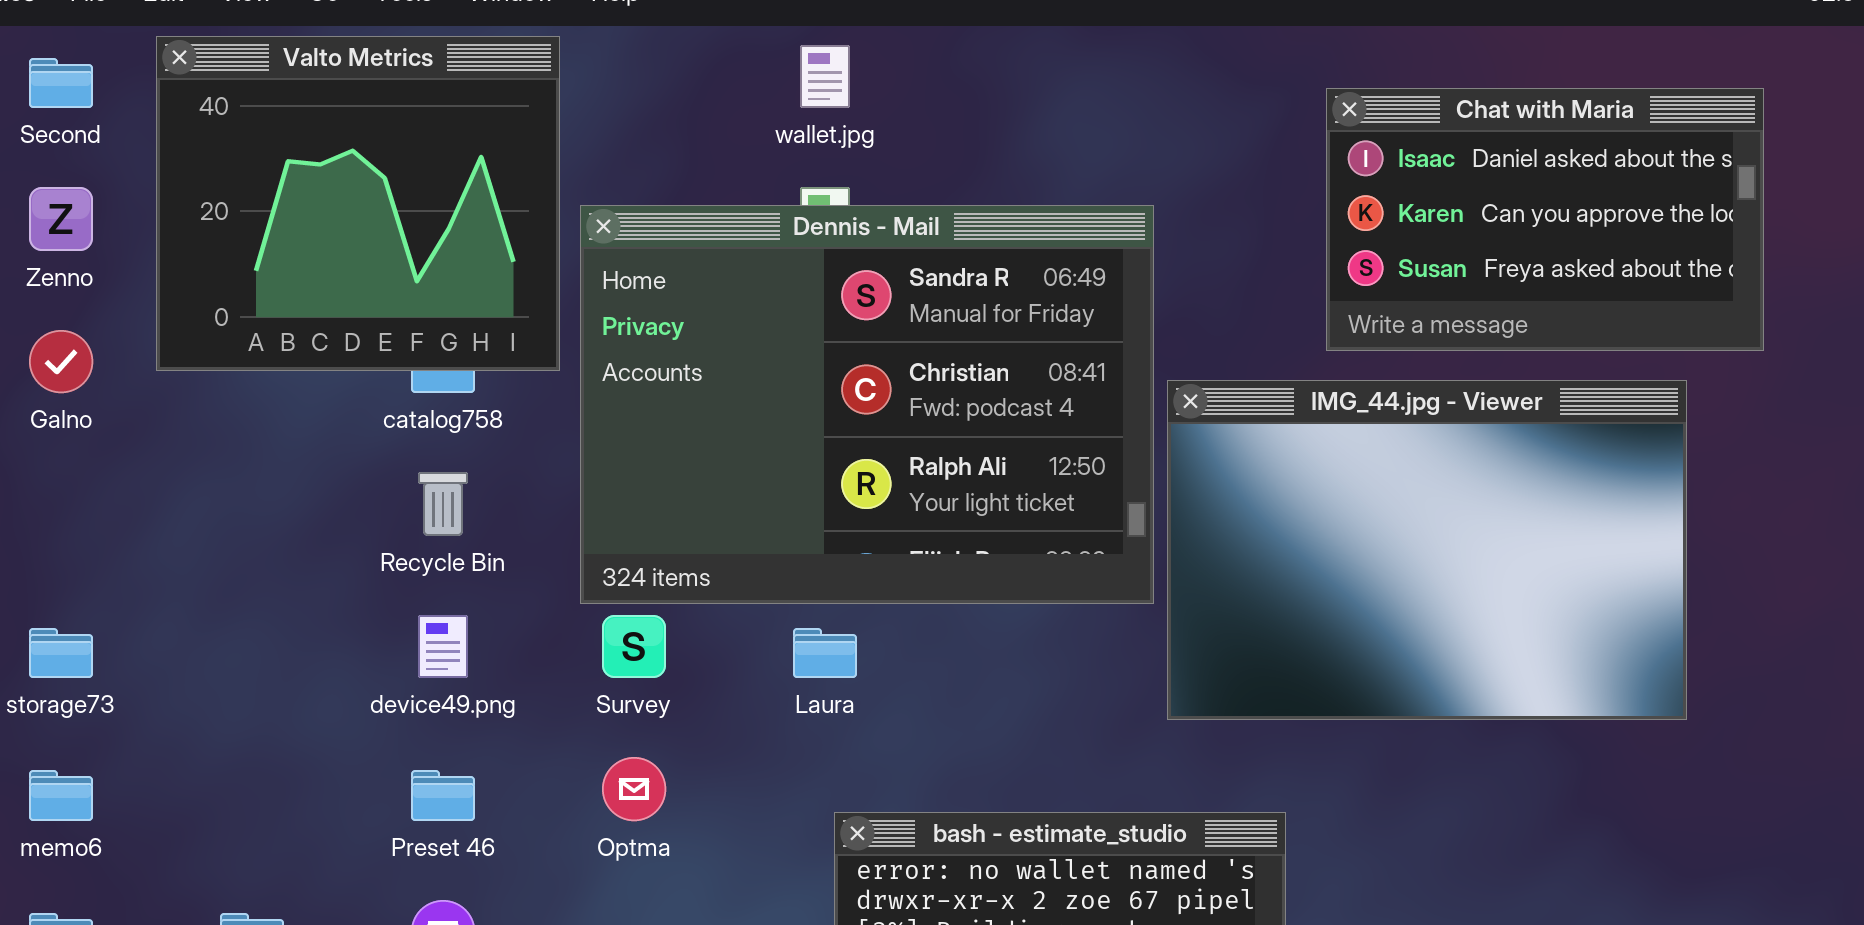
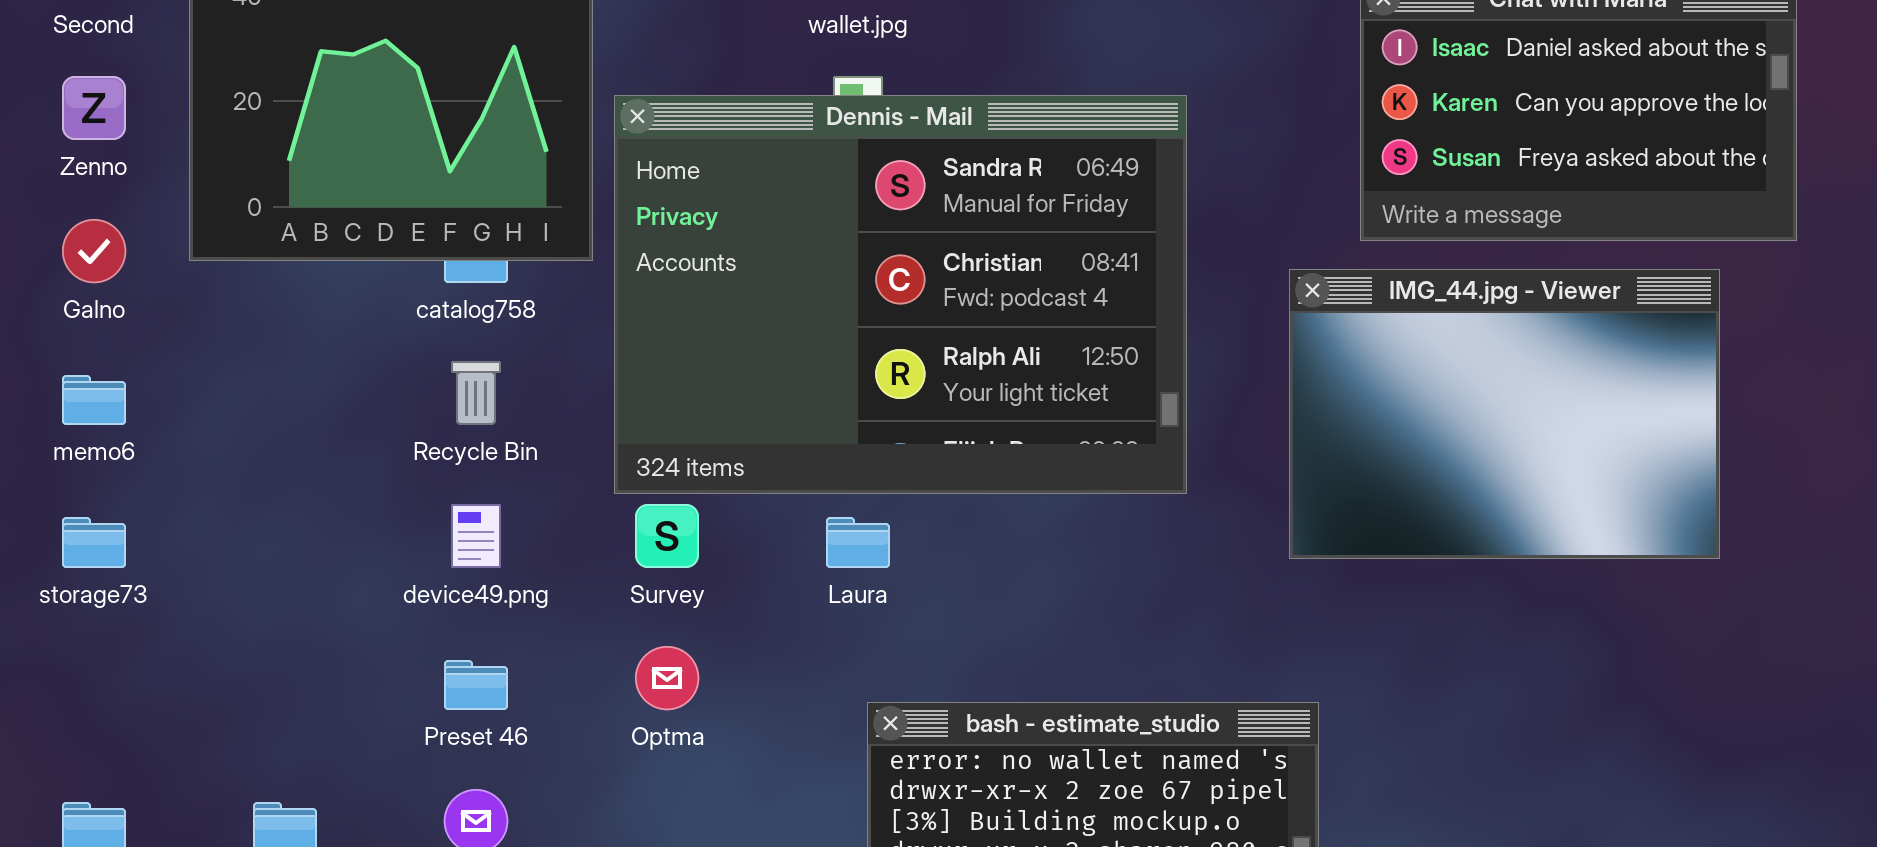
IMG_44.jpg - Viewer: [1167,380,1687,720] -> [1289,269,1720,559], resized
memo6: [29,770,93,821] -> [62,375,126,425], moved

